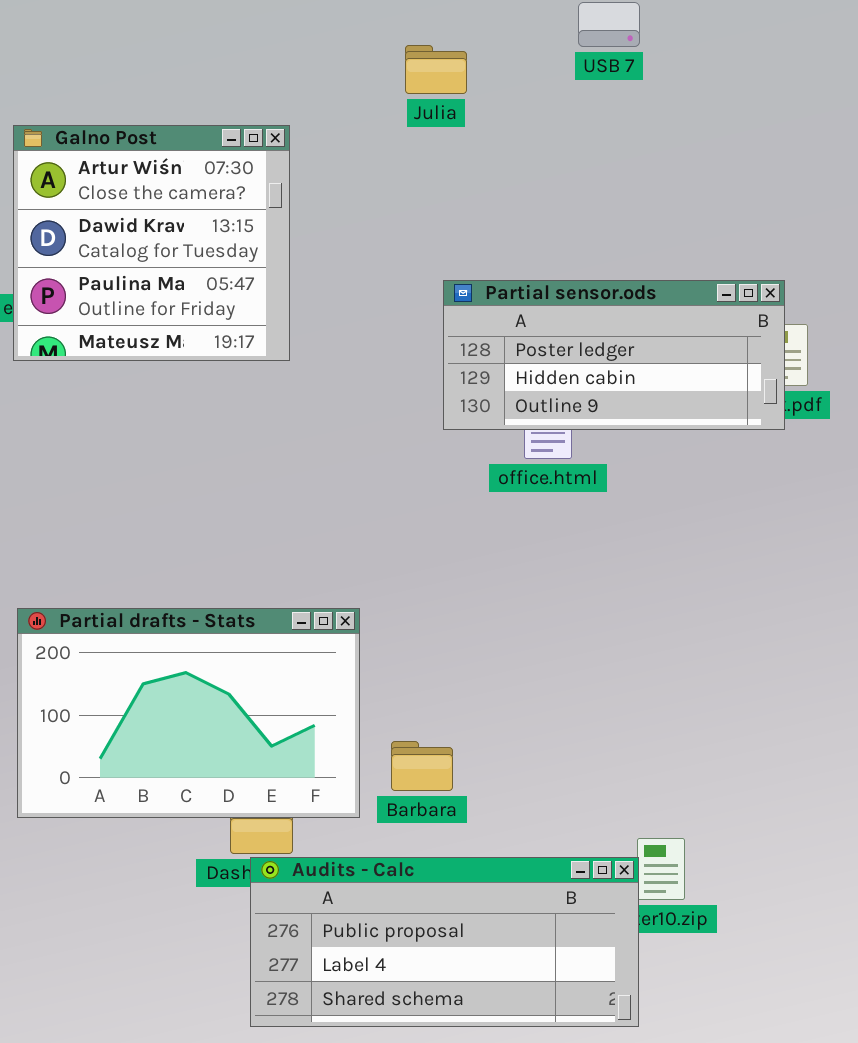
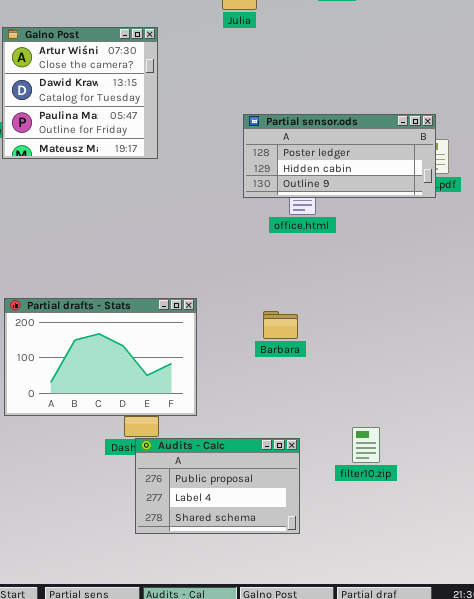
Barbara: [391,741,453,791] -> [263,311,298,339], moved
Audits - Calc: [250,857,639,1027] -> [135,438,300,534], resized

